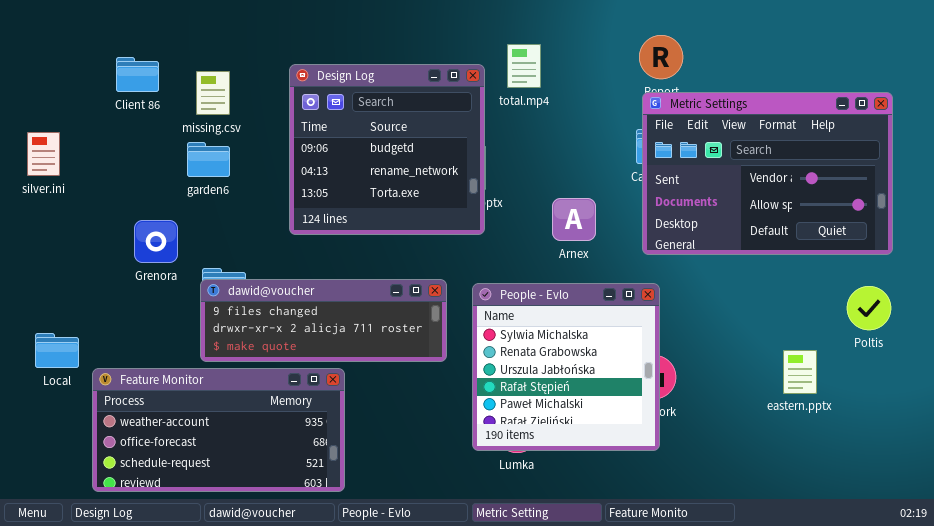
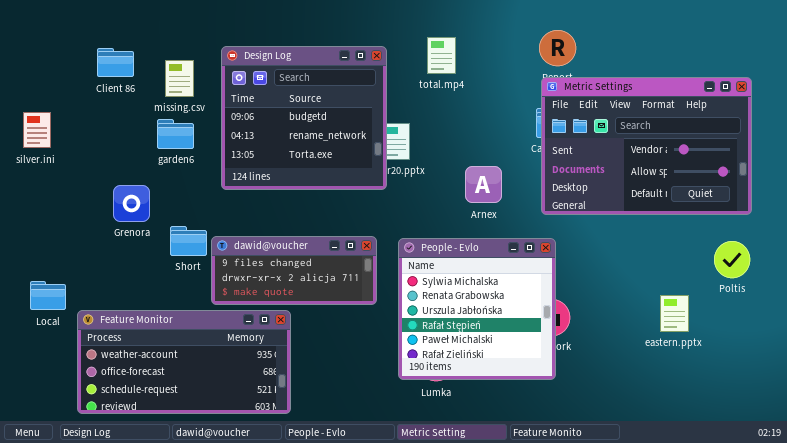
Design Log: [289,64,485,235] -> [221,46,387,190], moved
dawid@voucher: [200,279,447,362] -> [211,236,377,305], resized

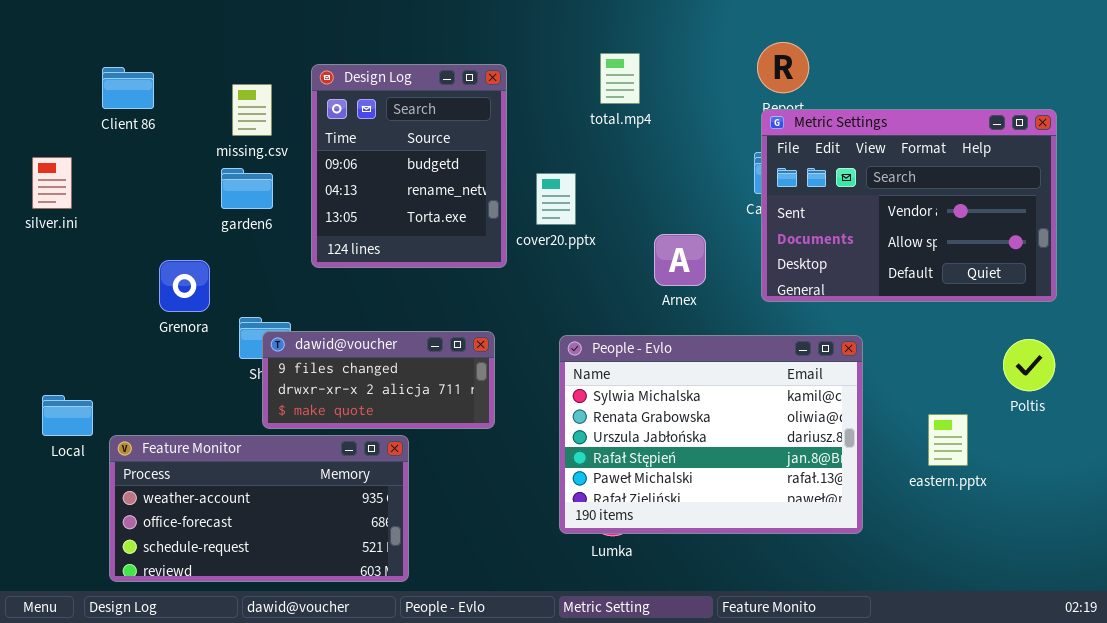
Design Log: [221,46,387,190] -> [311,64,507,268], resized
Client 86: [97,48,134,77] -> [102,67,154,109], moved
dawid@voucher: [211,236,377,305] -> [262,331,495,429], moved
People - Evlo: [398,238,556,380] -> [559,335,863,534], resized

